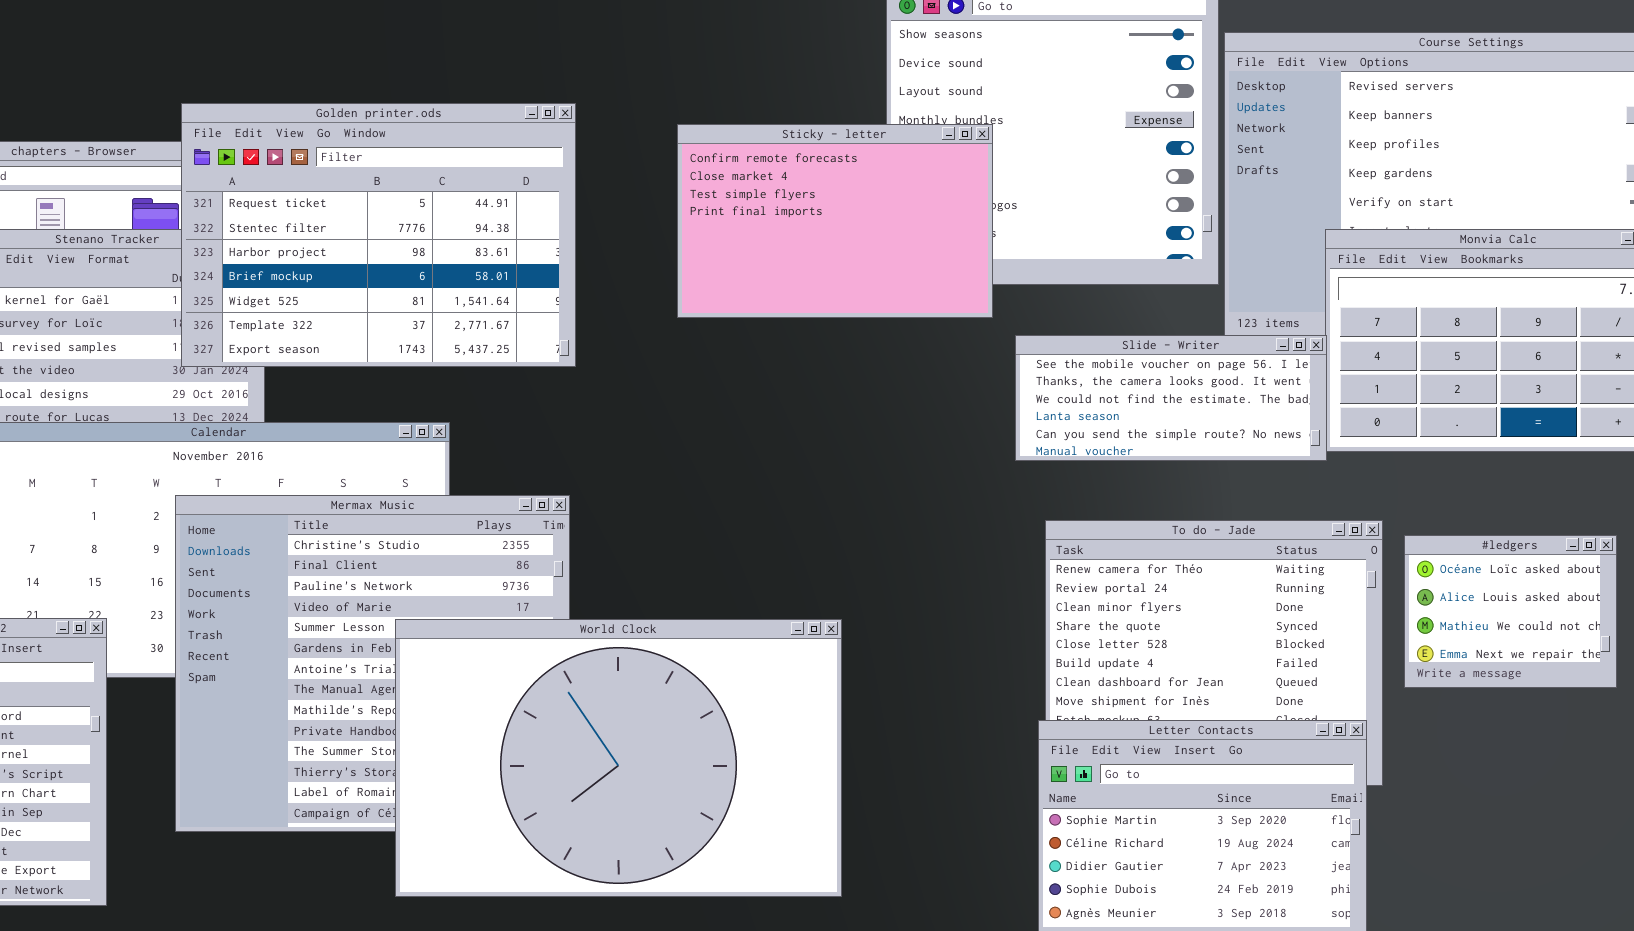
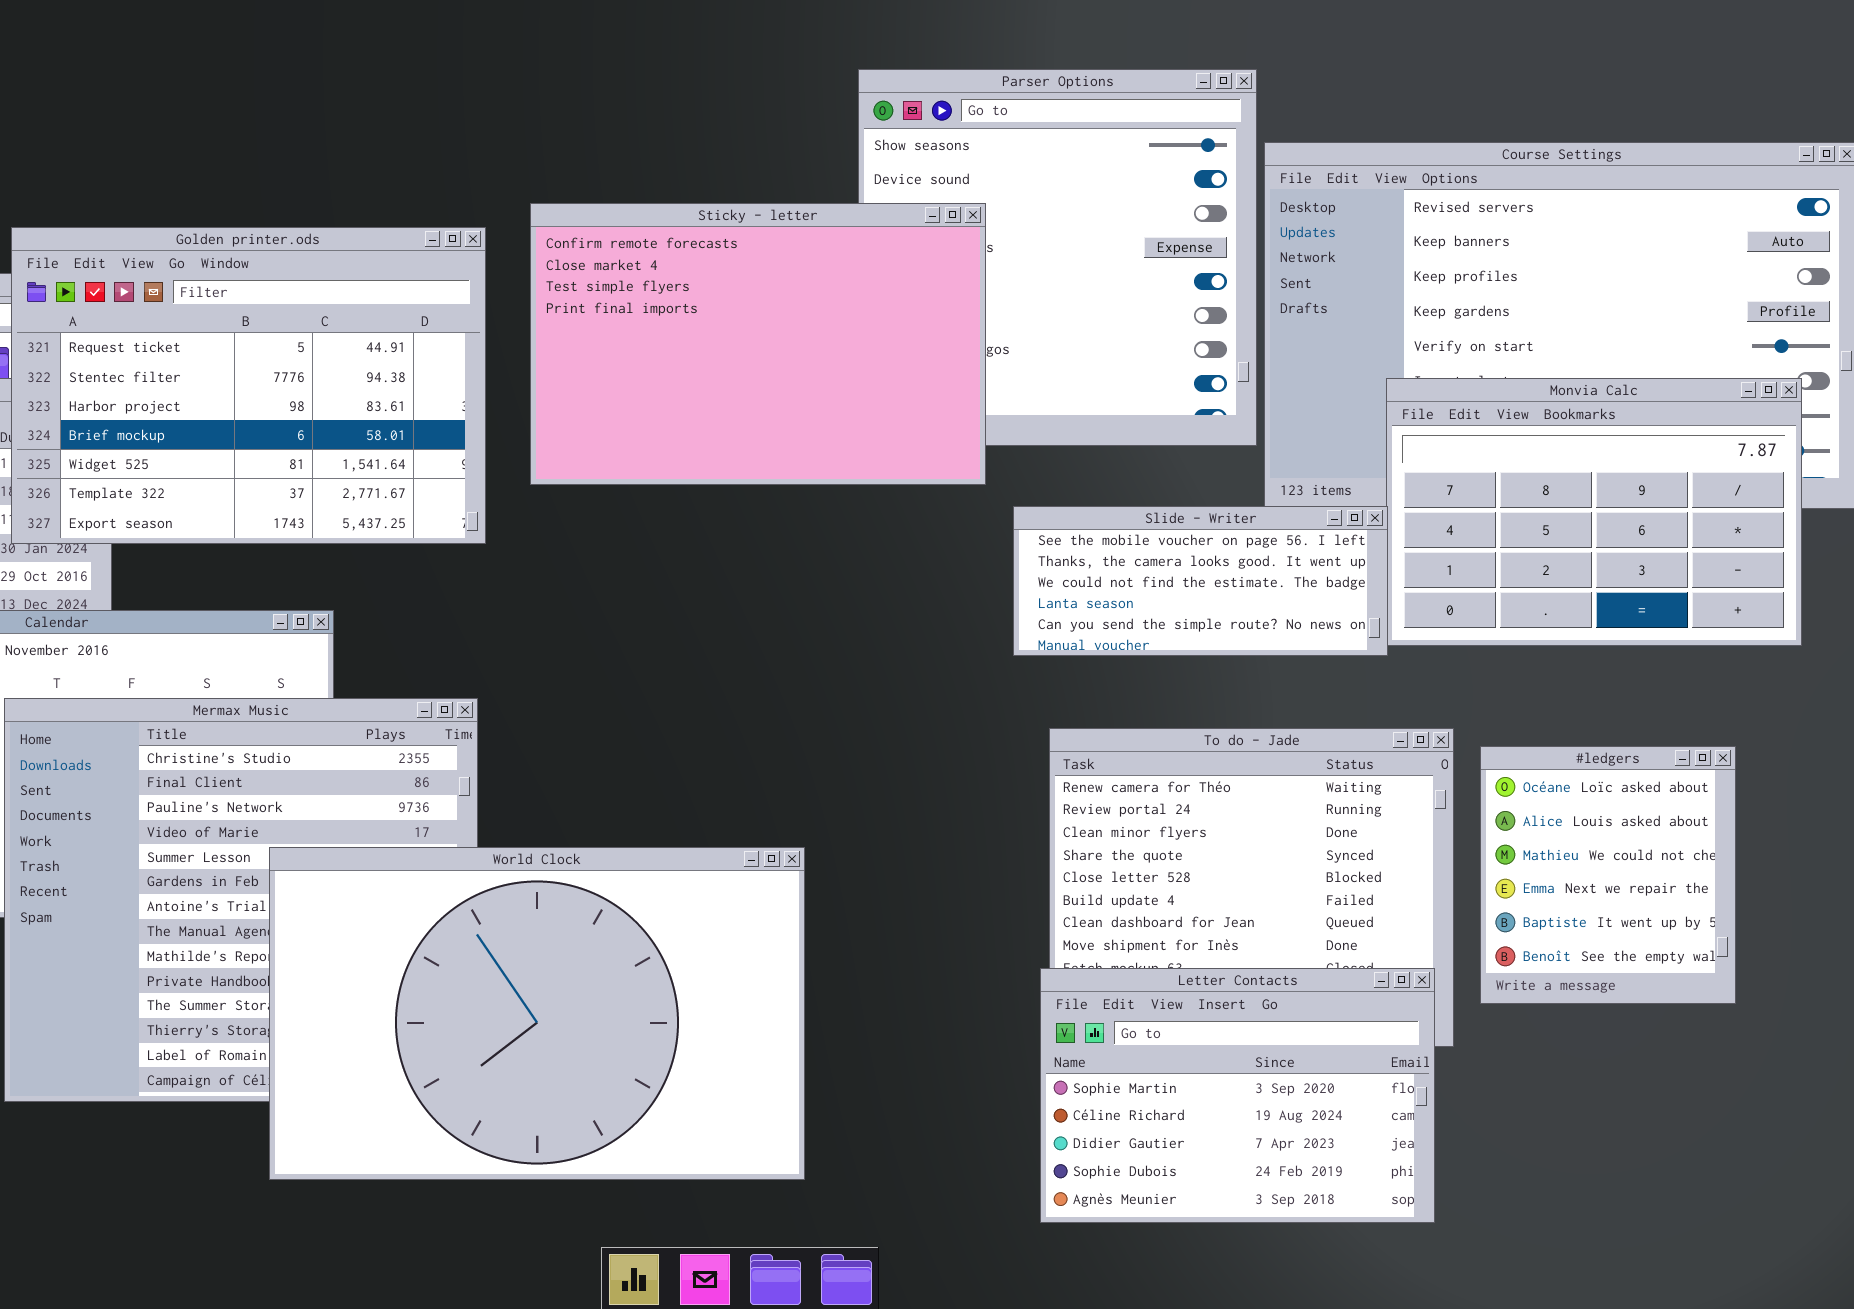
Sticky - letter: [677,124,993,318] -> [530,203,986,485], resized
#ledgers: [1404,535,1617,688] -> [1480,746,1736,1004], resized

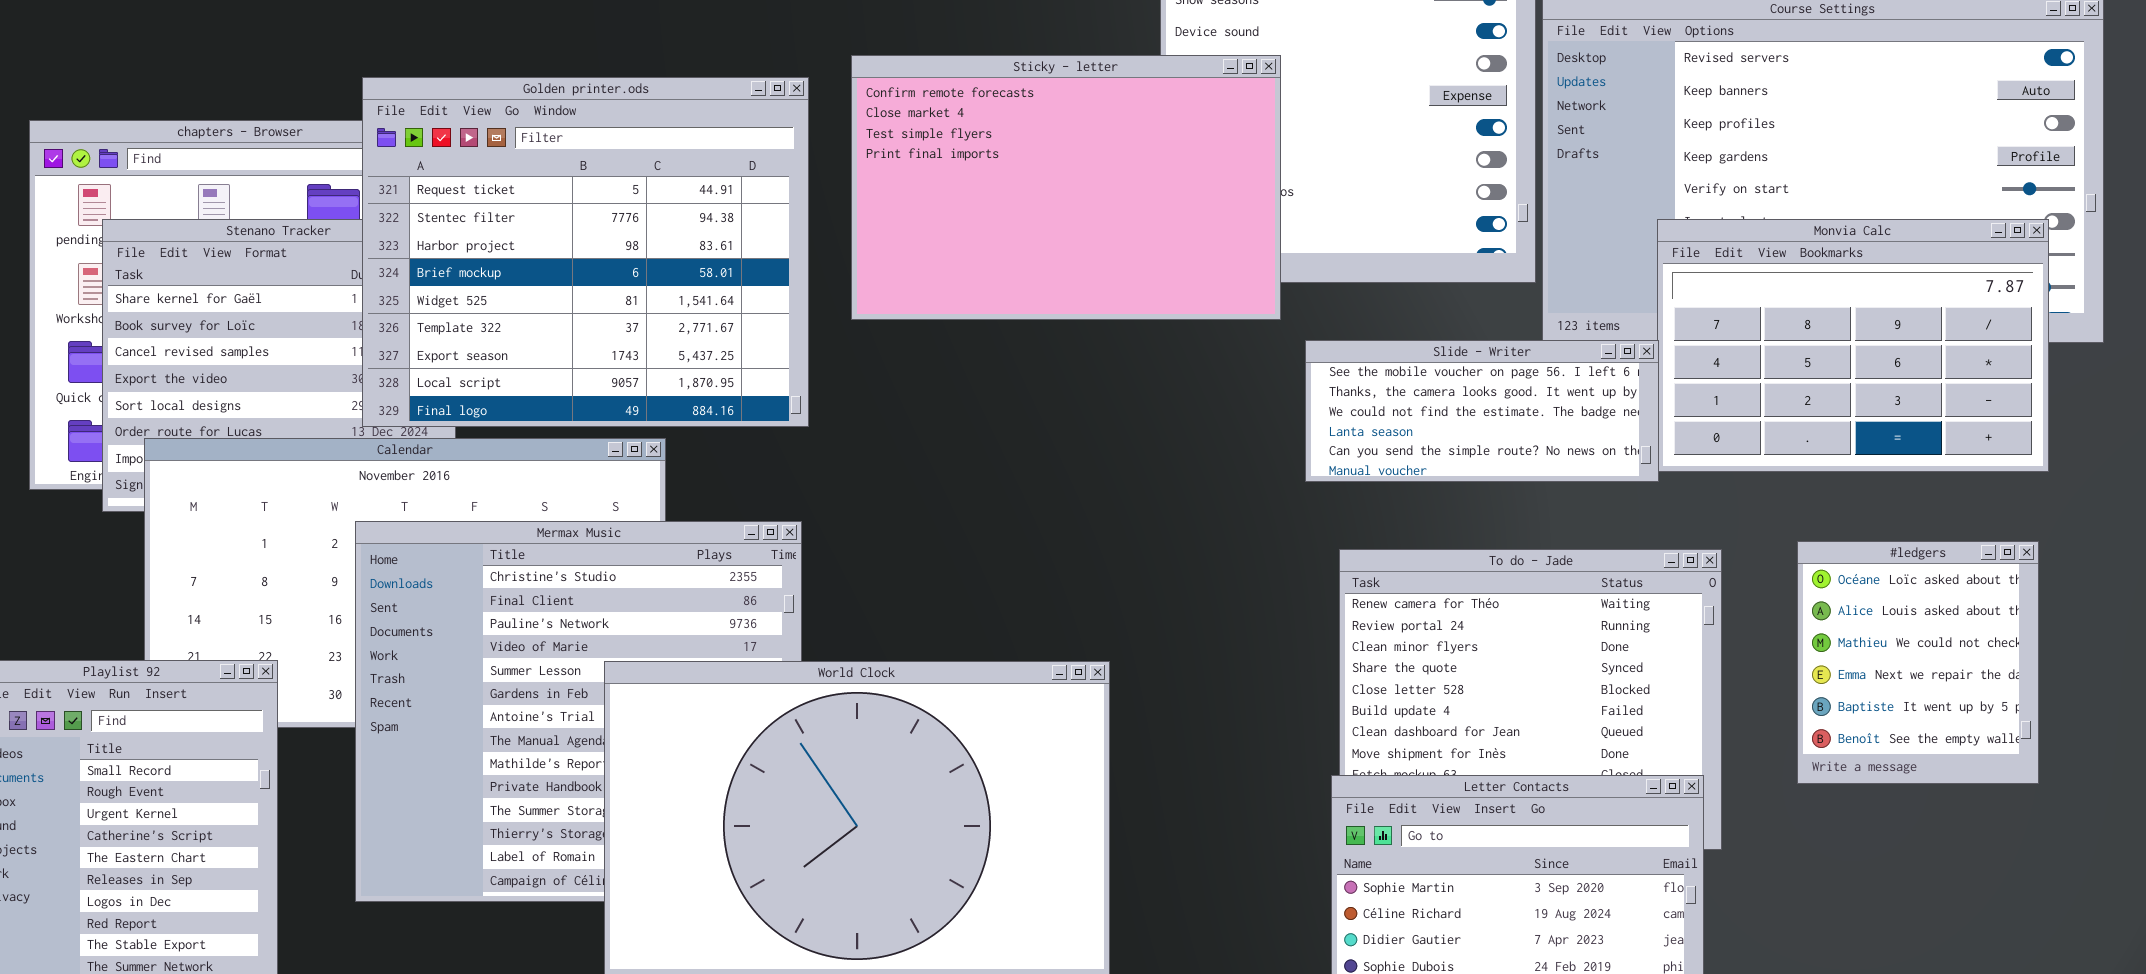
Golden printer.ods: [11,227,486,544] -> [362,77,809,427], resized
#ledgers: [1480,746,1736,1004] -> [1797,541,2039,784], moved

